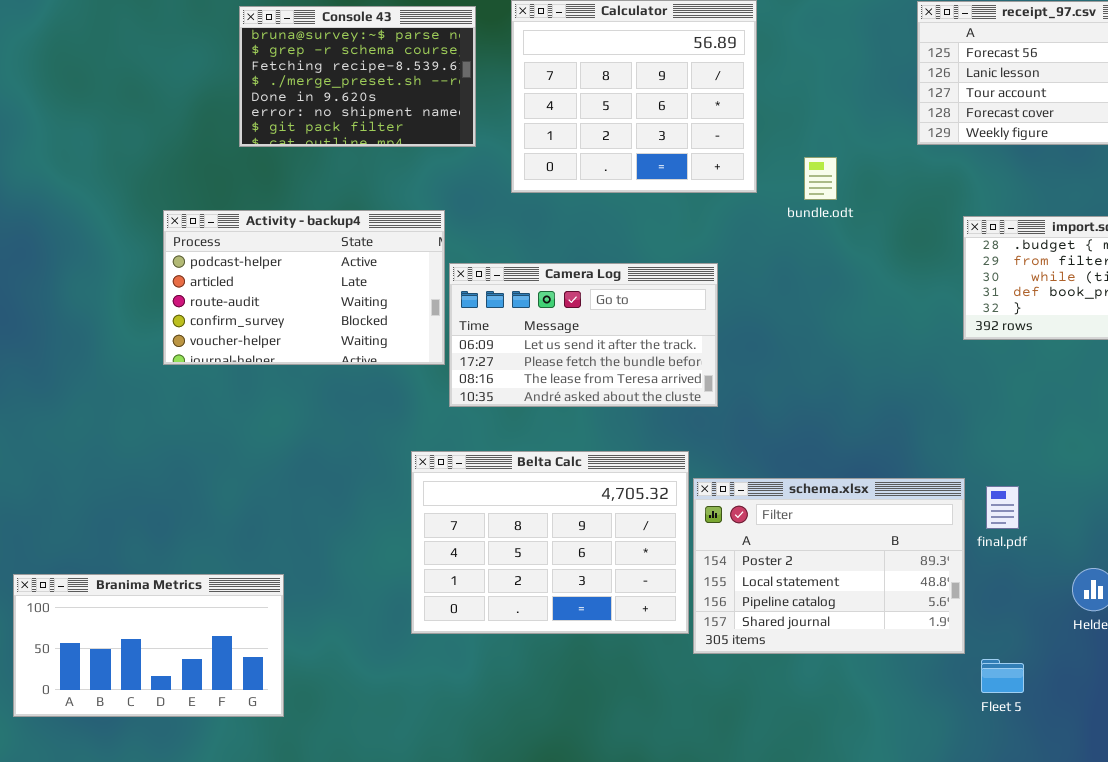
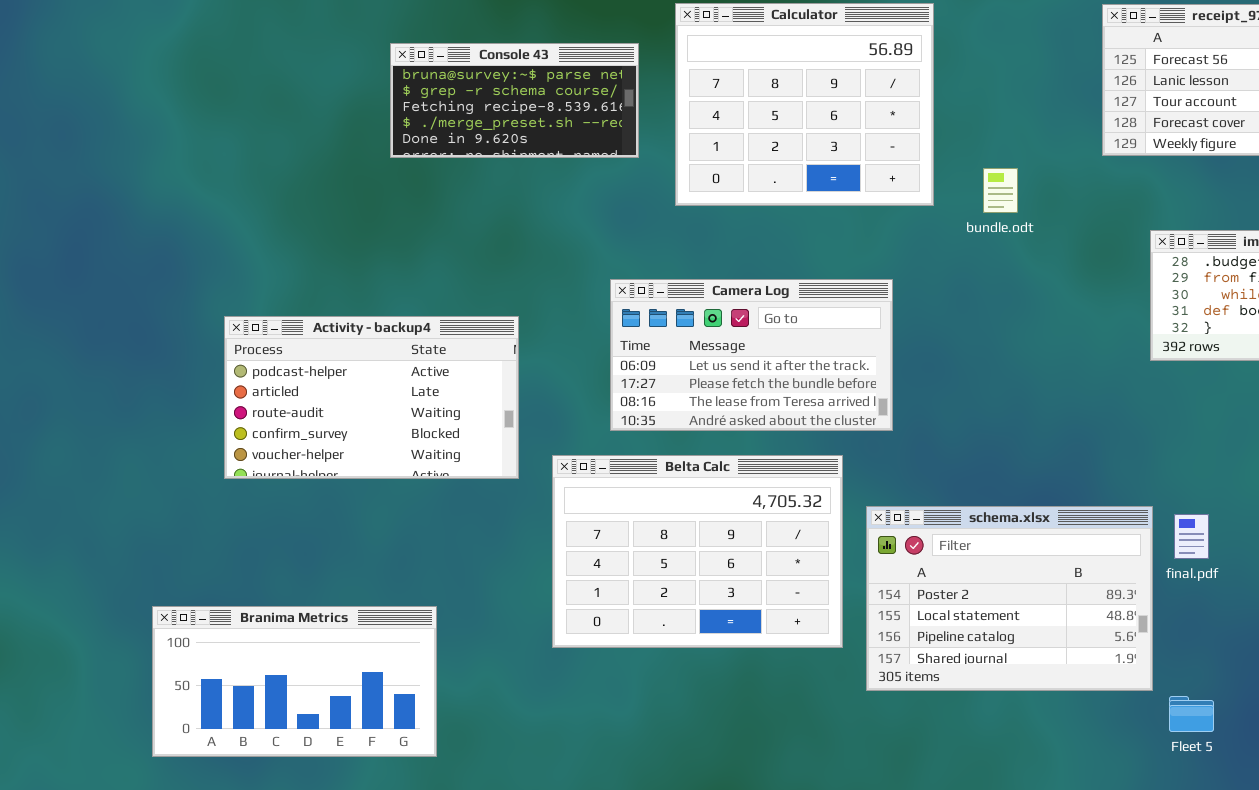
Console 43: [239,6,476,147] -> [390,43,639,158], resized
Activity - backup4: [163,210,445,365] -> [224,316,519,479], moved
Belta Calc: [411,451,689,634] -> [552,455,843,648], moved

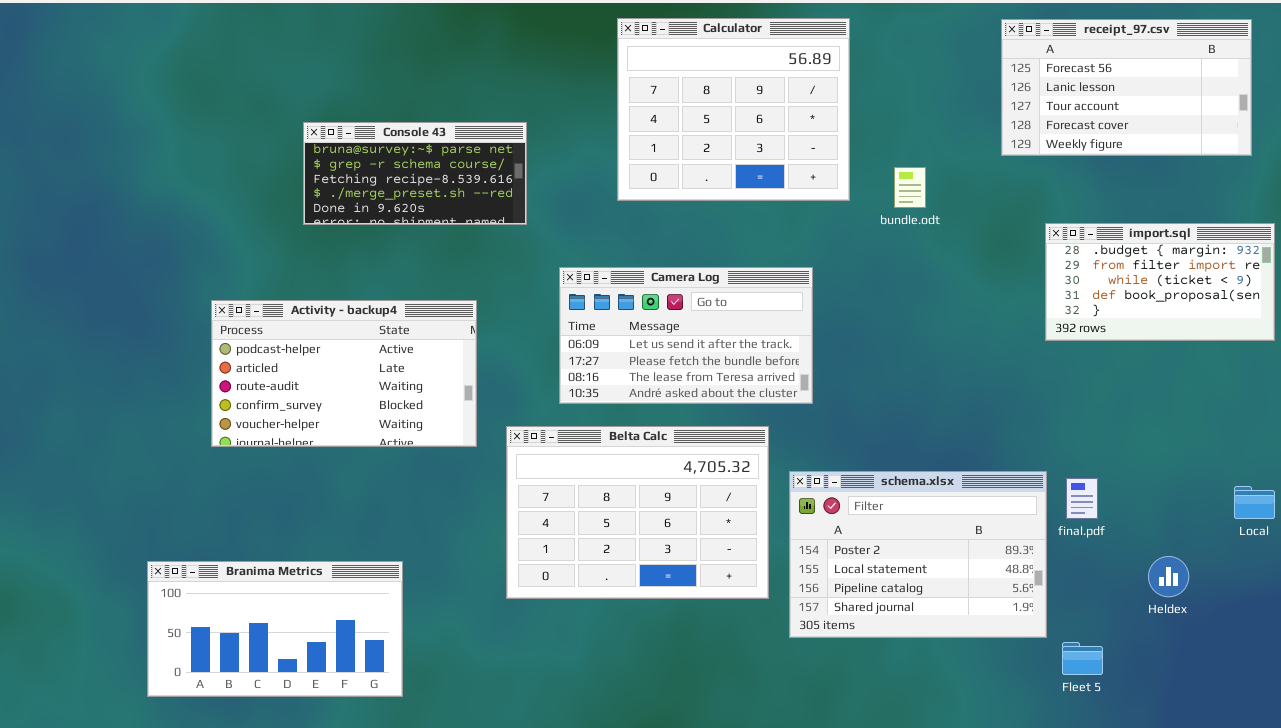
Console 43: [390,43,639,158] -> [303,122,527,225], moved

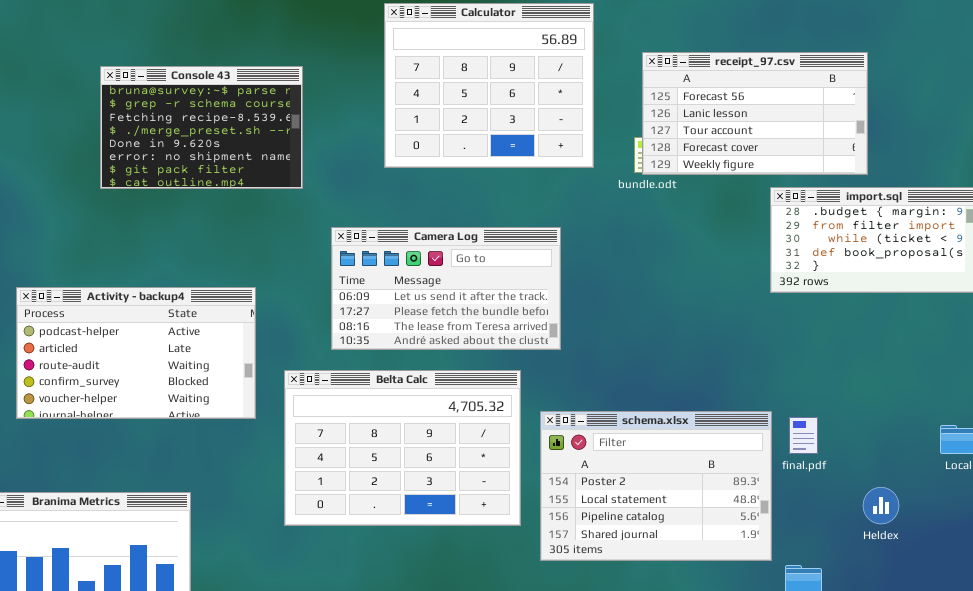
receipt_97.csv: [1001,19,1252,156] -> [642,52,868,175], moved
Console 43: [303,122,527,225] -> [100,66,303,189], resized
Activity - backup4: [211,300,477,447] -> [16,287,256,419], moved

